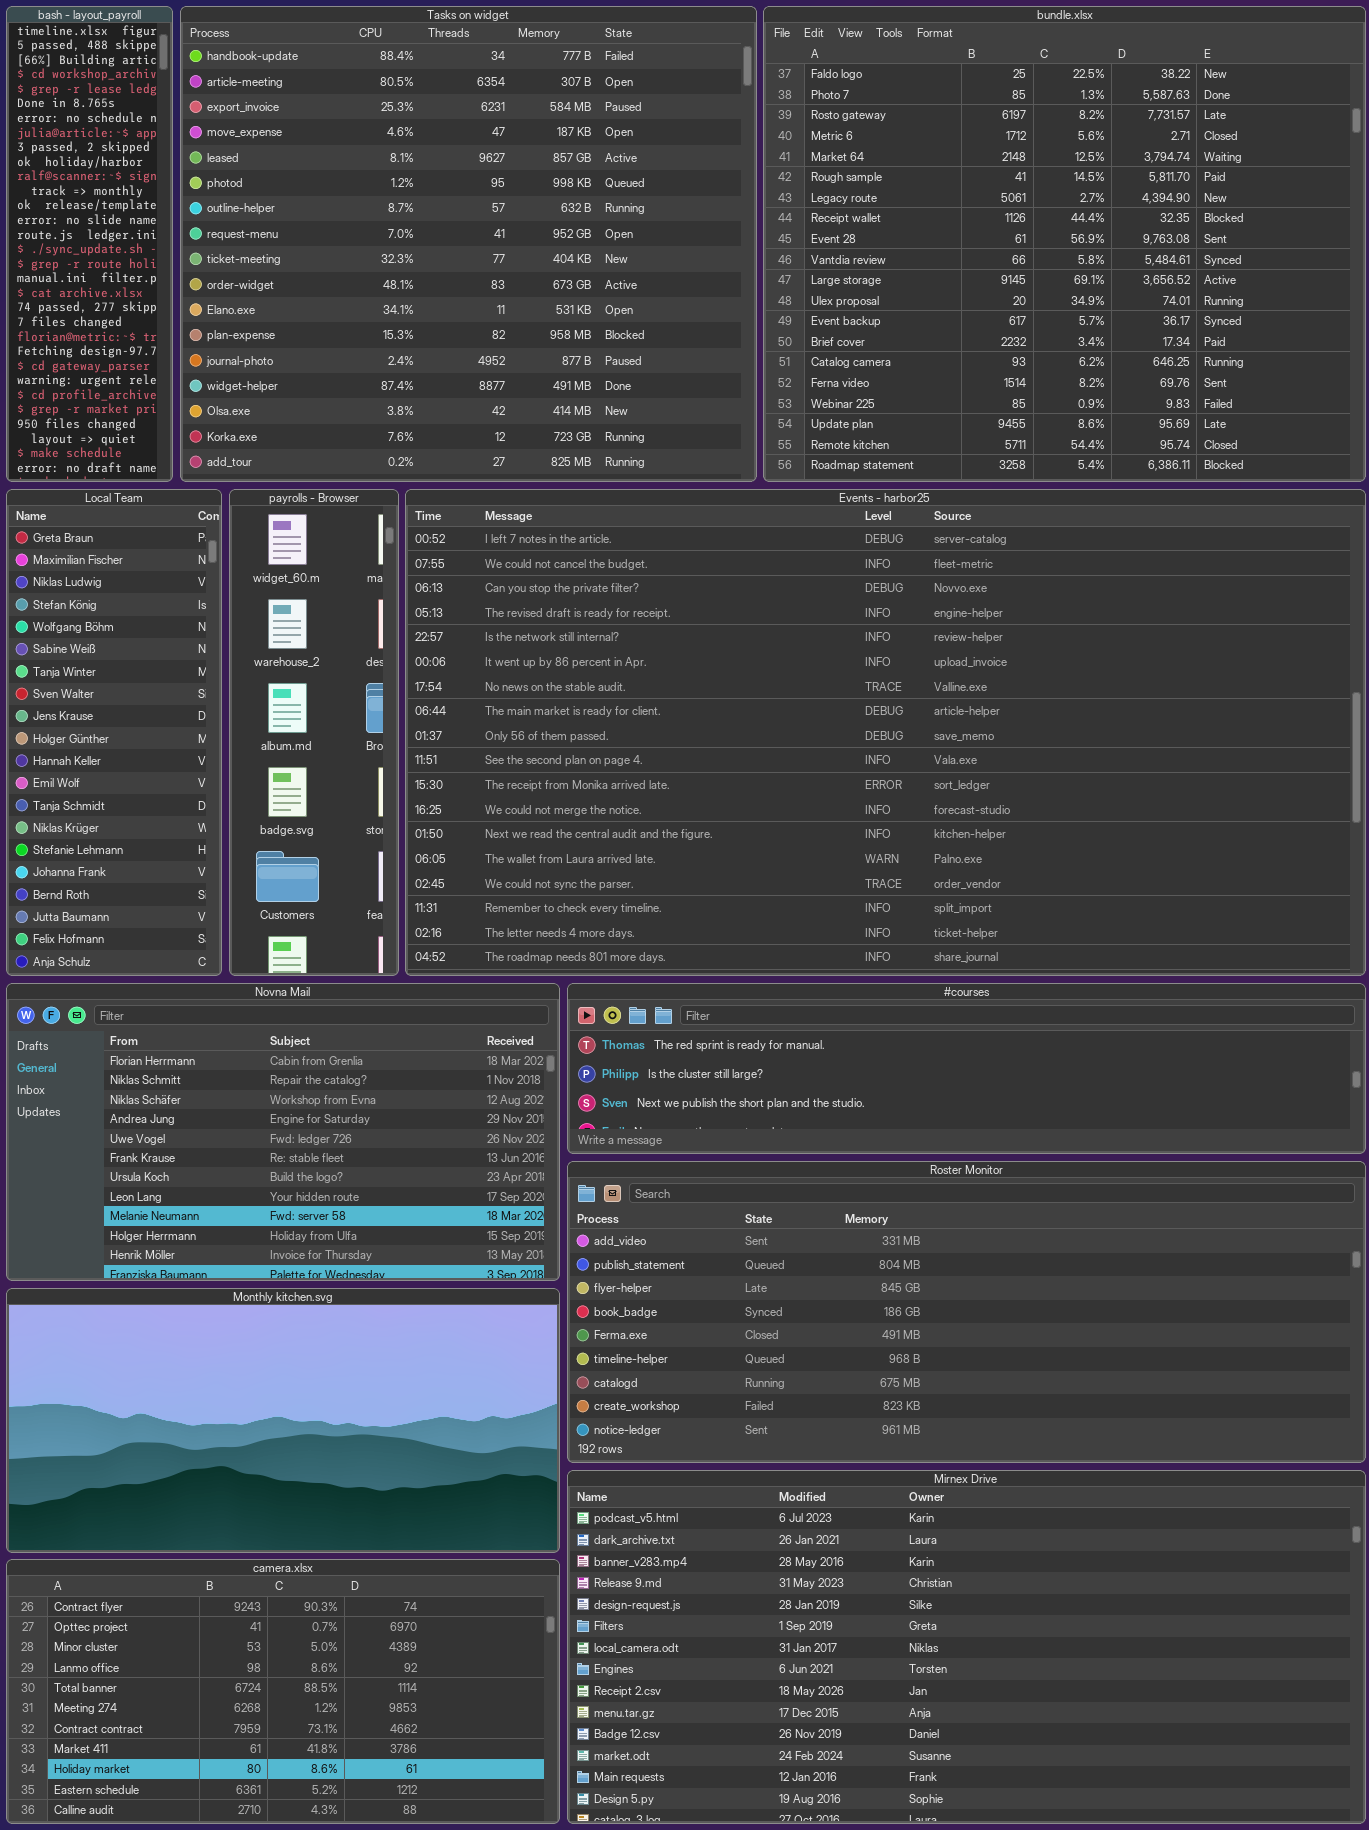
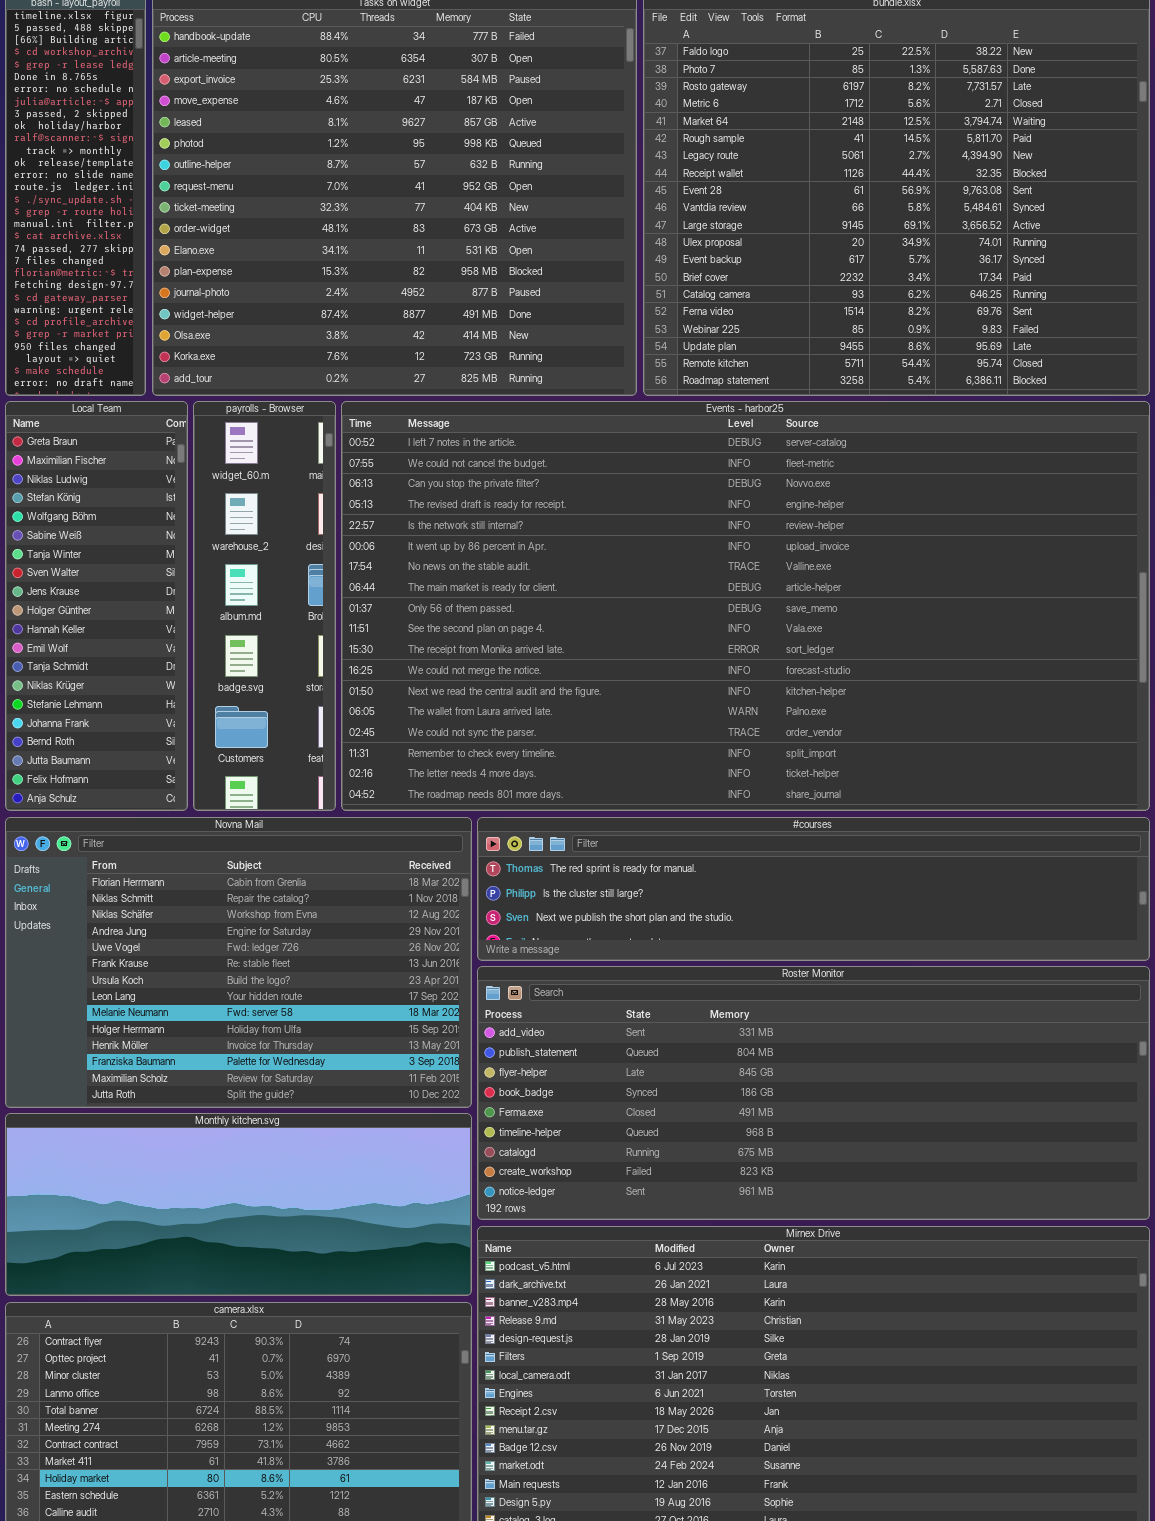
Novna Mail: [6,983,560,1281] -> [5,817,472,1108], resized
Monthly kitchen.svg: [6,1288,560,1553] -> [5,1113,472,1296], resized

